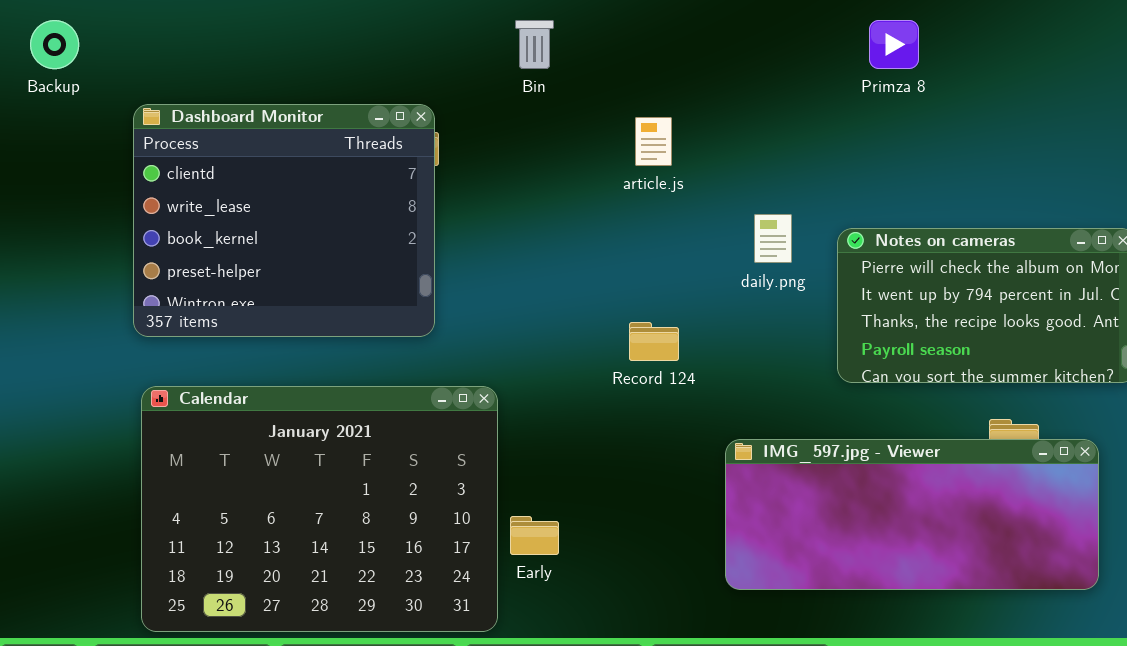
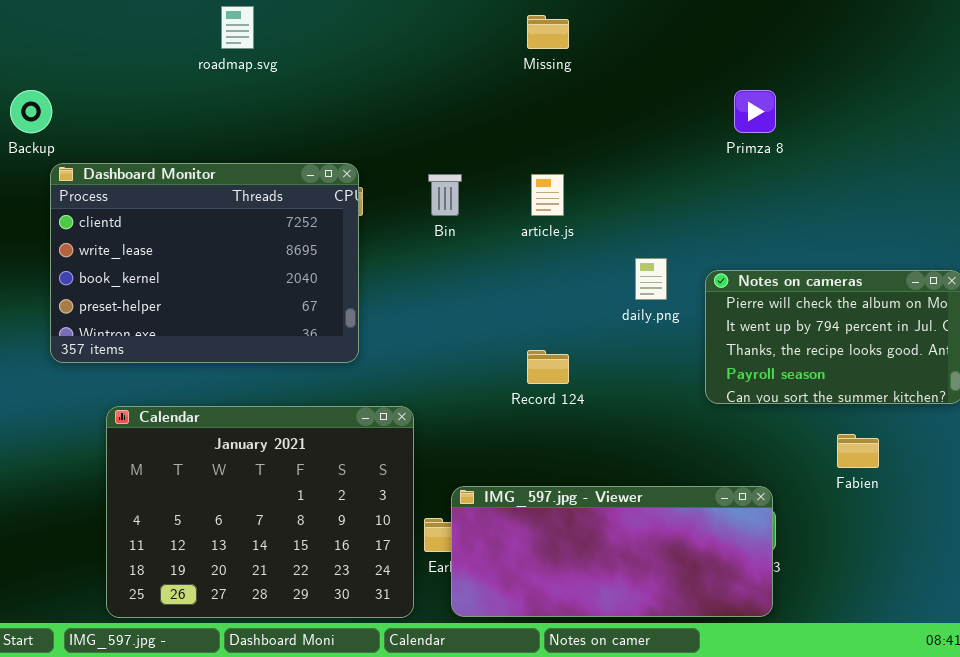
Bin: [515,20,554,69] -> [428,174,462,216], moved
Dashboard Monitor: [133,104,435,337] -> [50,163,359,363], resized
IMG_597.jpg - Viewer: [725,439,1099,590] -> [451,486,773,617], moved

